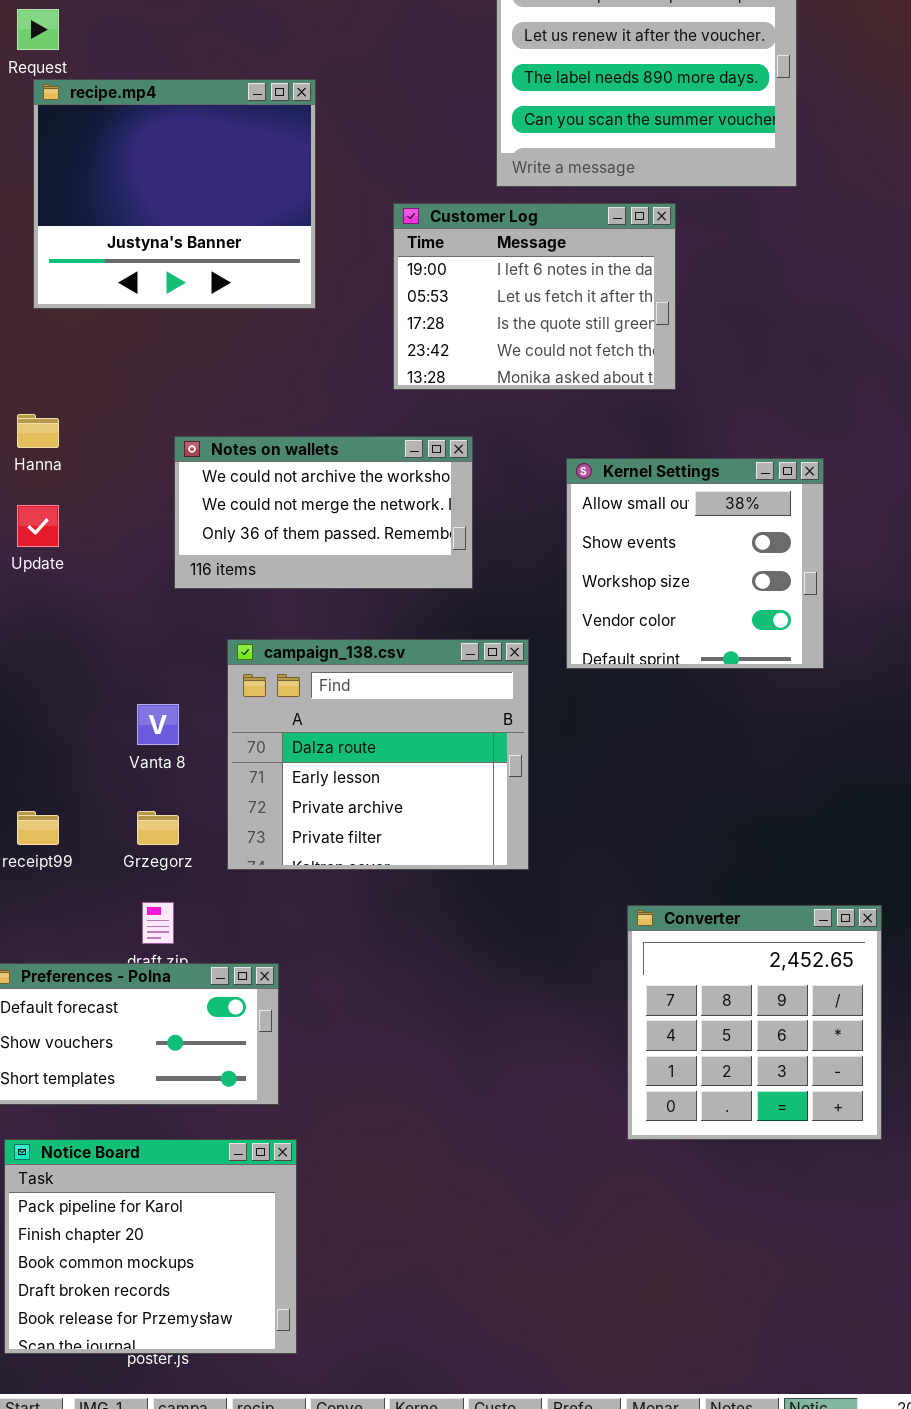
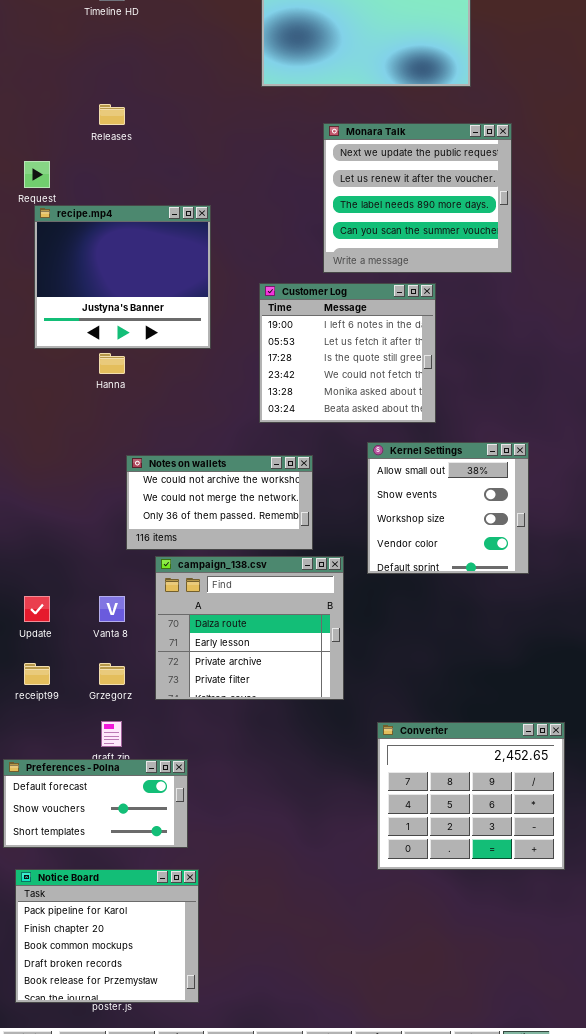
Customer Log: [393,203,676,390] -> [259,283,436,423], resized
Hanna: [17,414,59,448] -> [99,353,125,374], moved
Notes on wallets: [174,436,473,589] -> [126,455,313,550], moved
Update: [17,505,59,547] -> [24,596,50,622], moved
Converter: [627,905,882,1140] -> [377,722,565,870], resized

